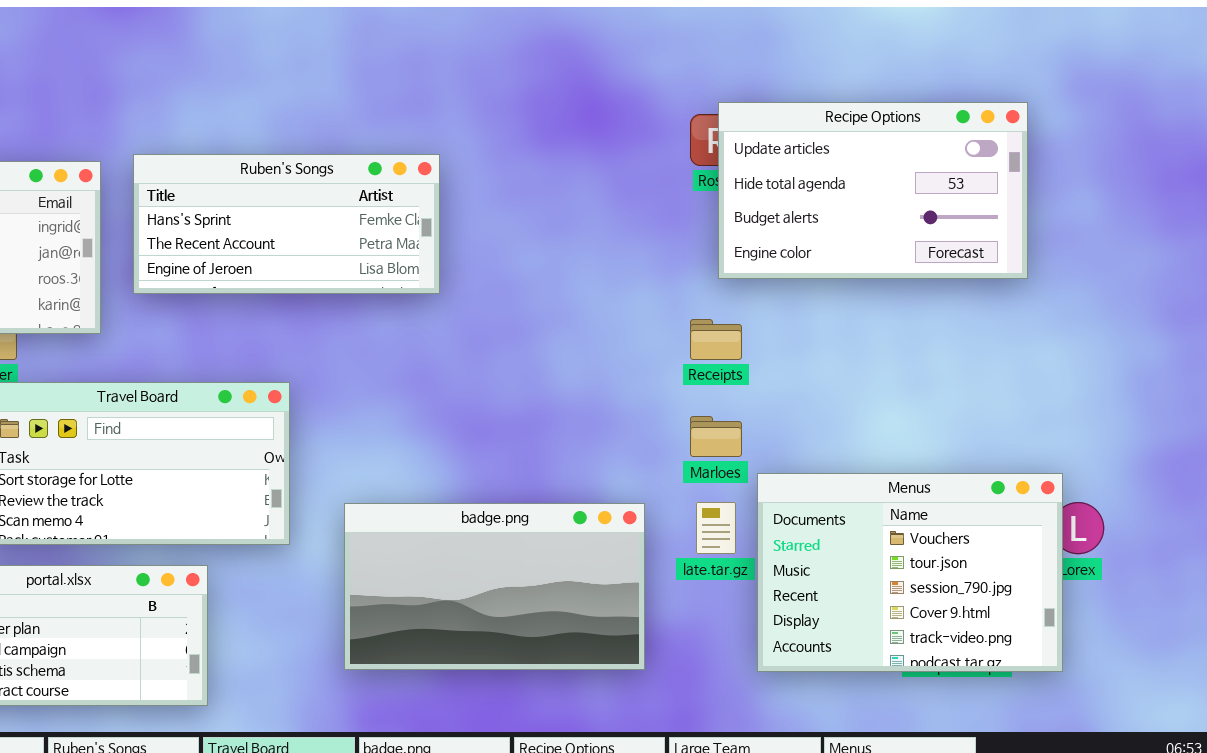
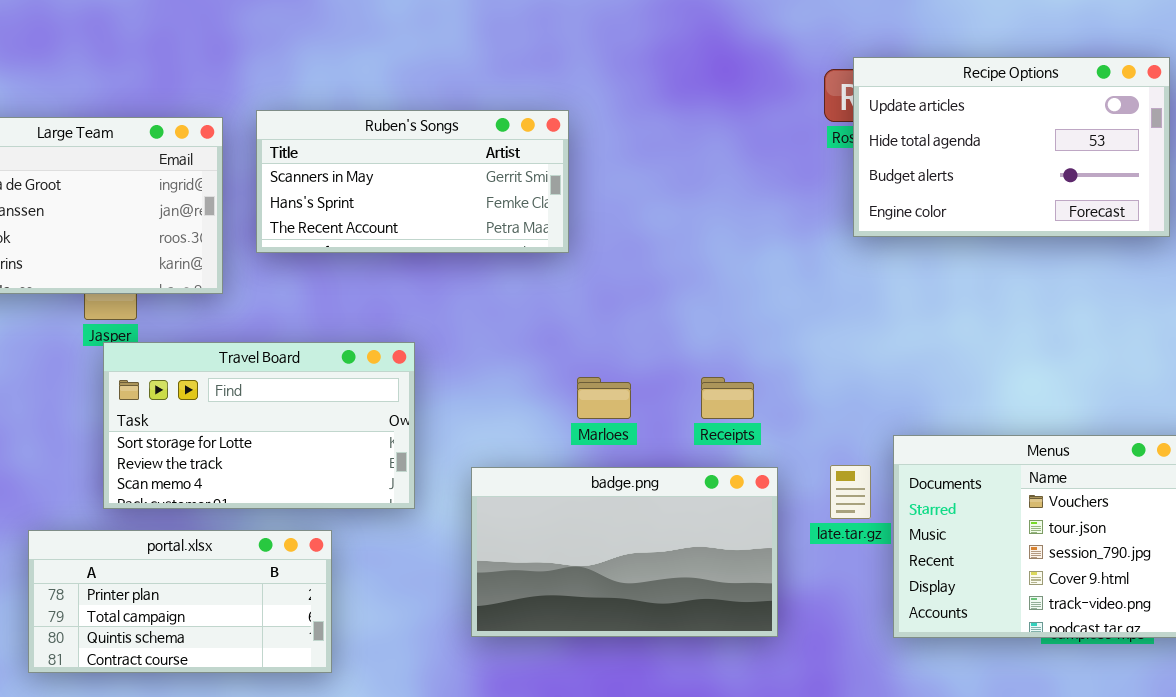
Ruben's Songs: [133,154,440,294] -> [256,110,569,253], scrolled up 1 row
Receipts: [690,319,742,360] -> [701,377,754,419], moved
Marloes: [690,416,742,457] -> [577,377,631,419], moved

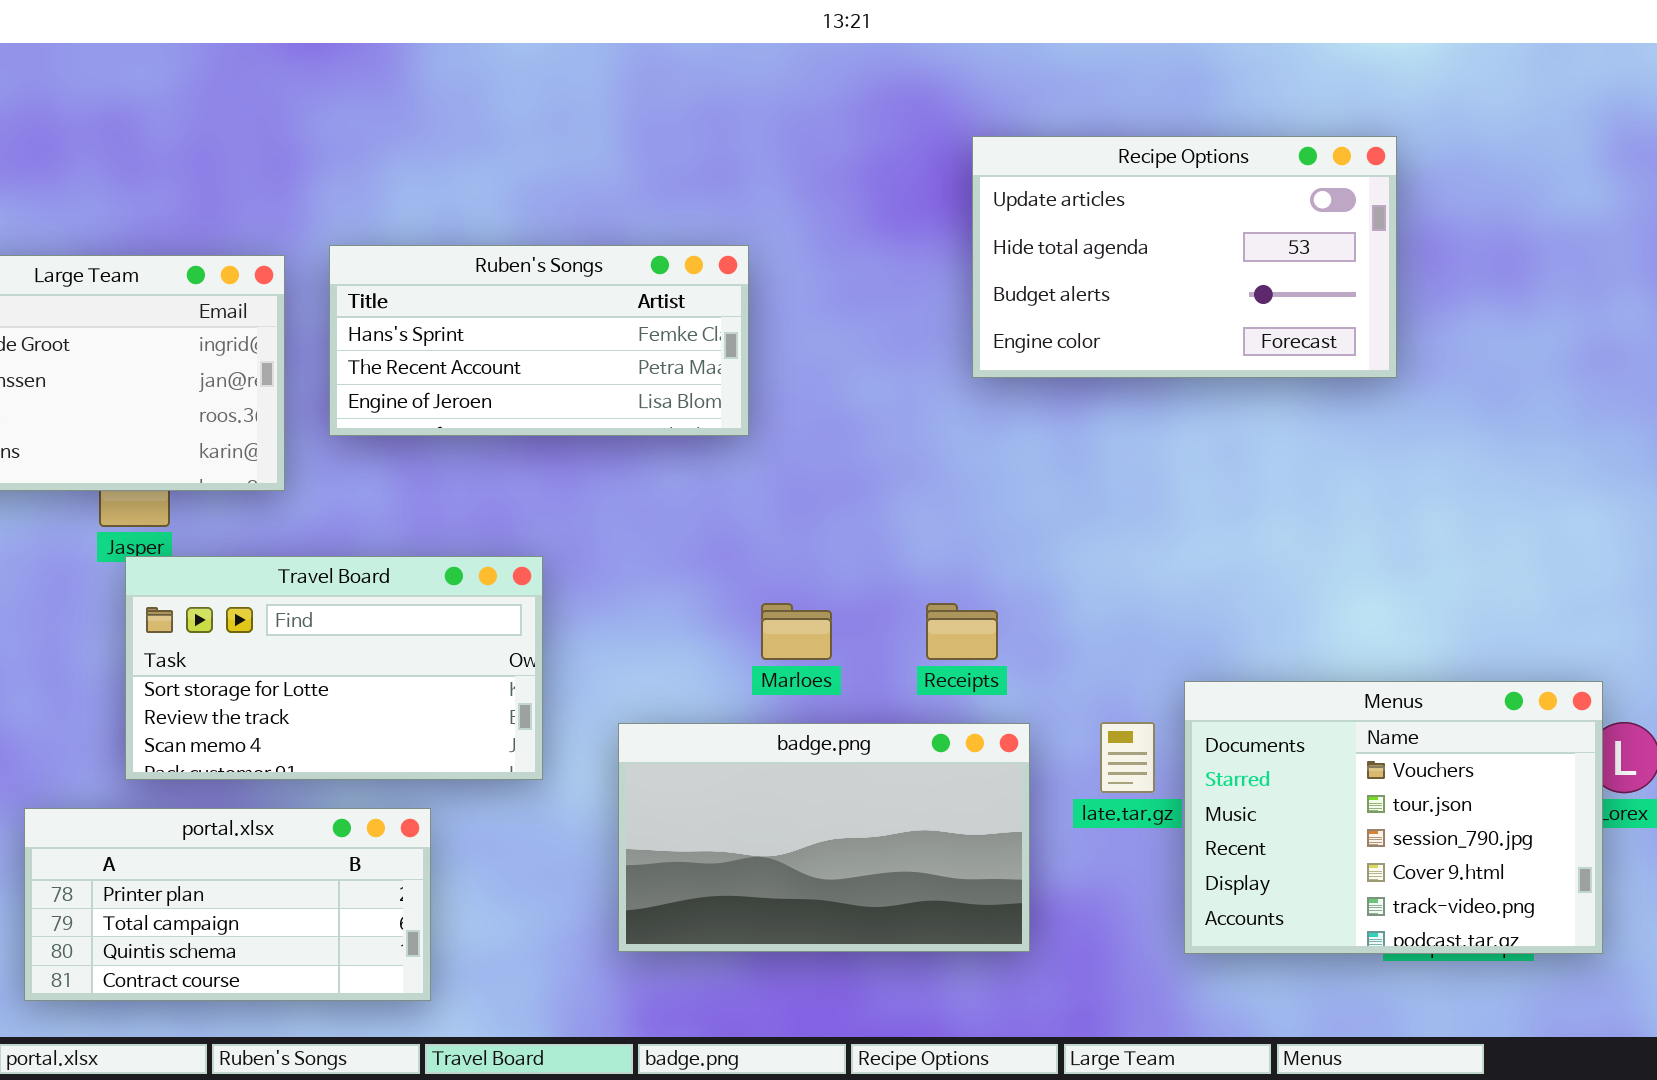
Recipe Options: [853,57,1170,237] -> [972,136,1397,378], moved
Ruben's Songs: [256,110,569,253] -> [329,245,749,436], scrolled down 1 row

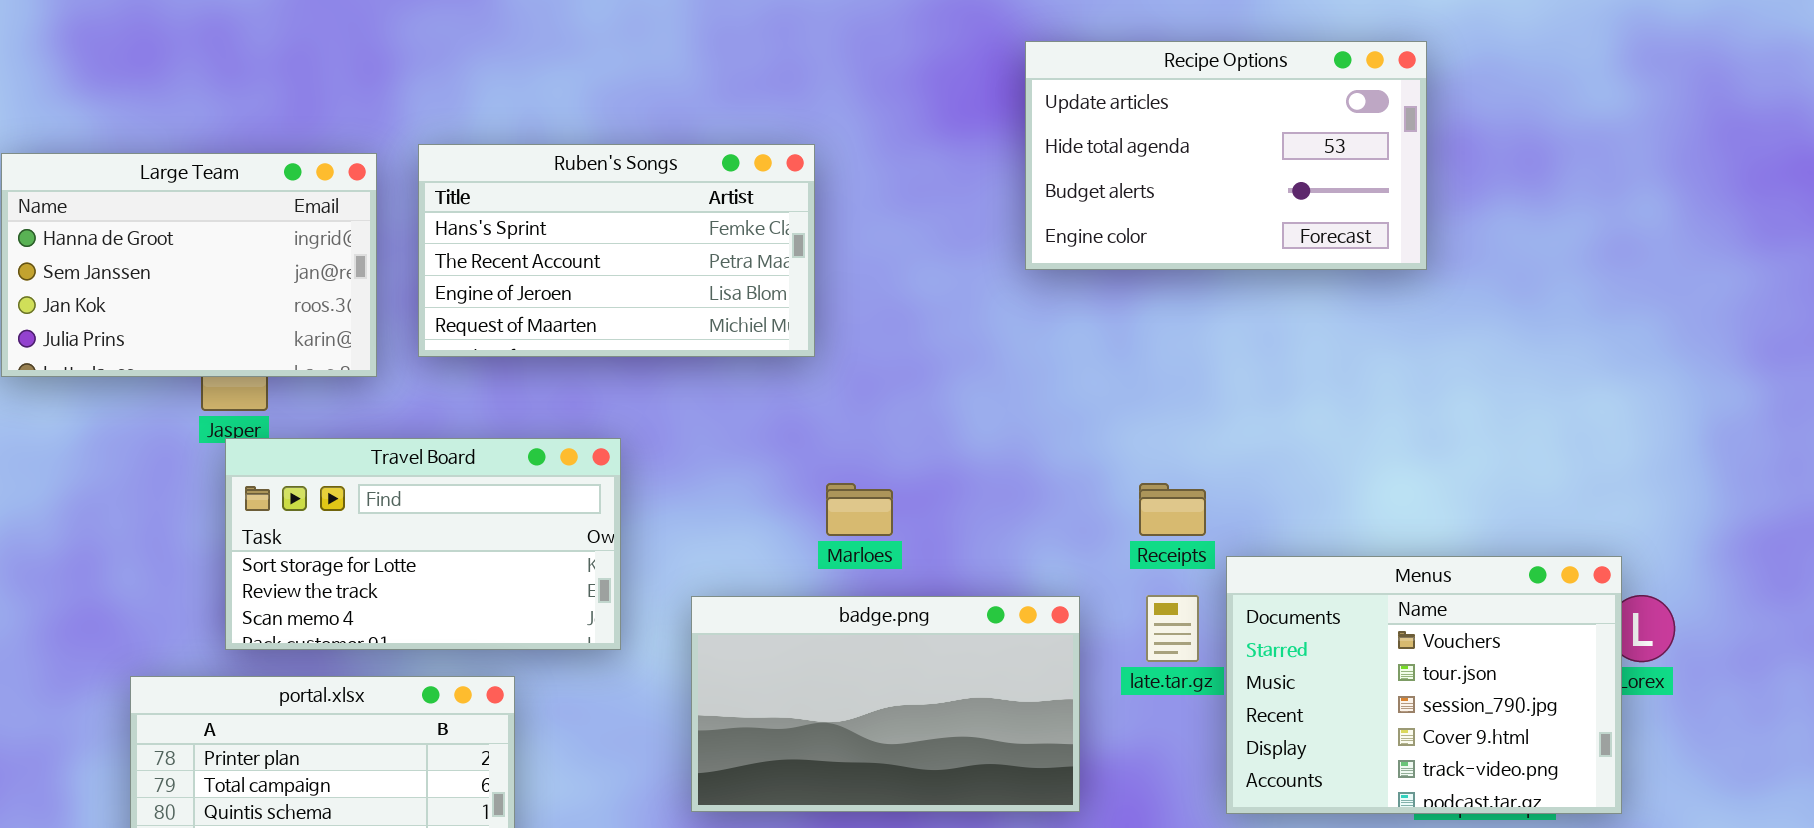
Ruben's Songs: [329,245,749,436] -> [418,144,815,357], resized
Receipts: [926,603,998,660] -> [1139,483,1206,536], moved

